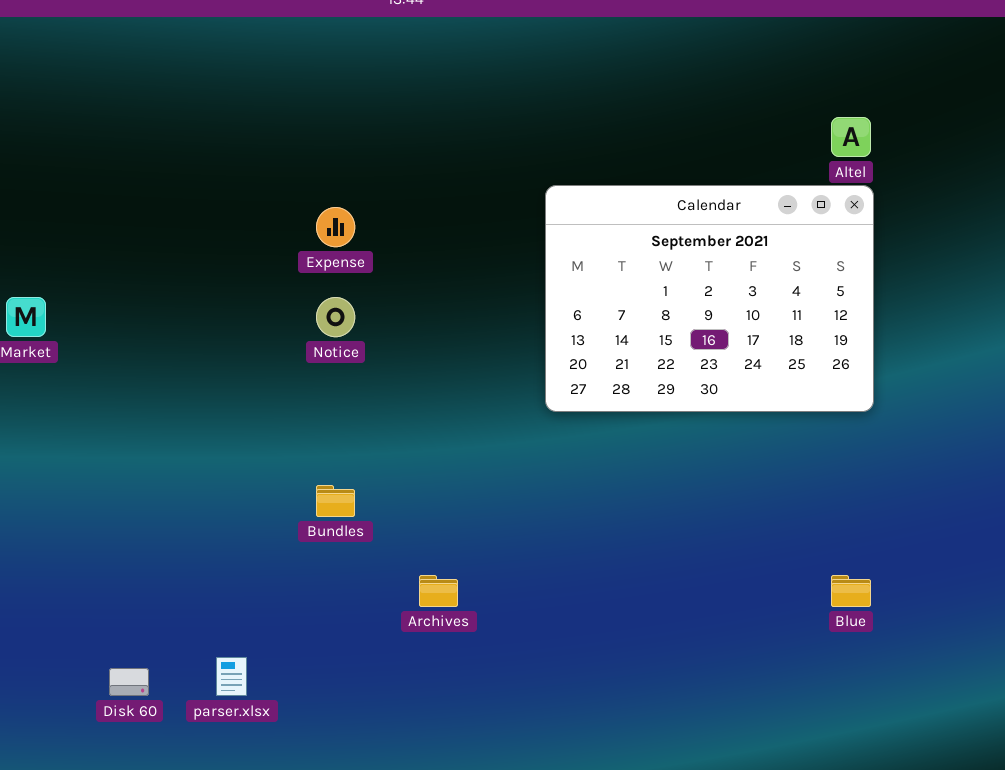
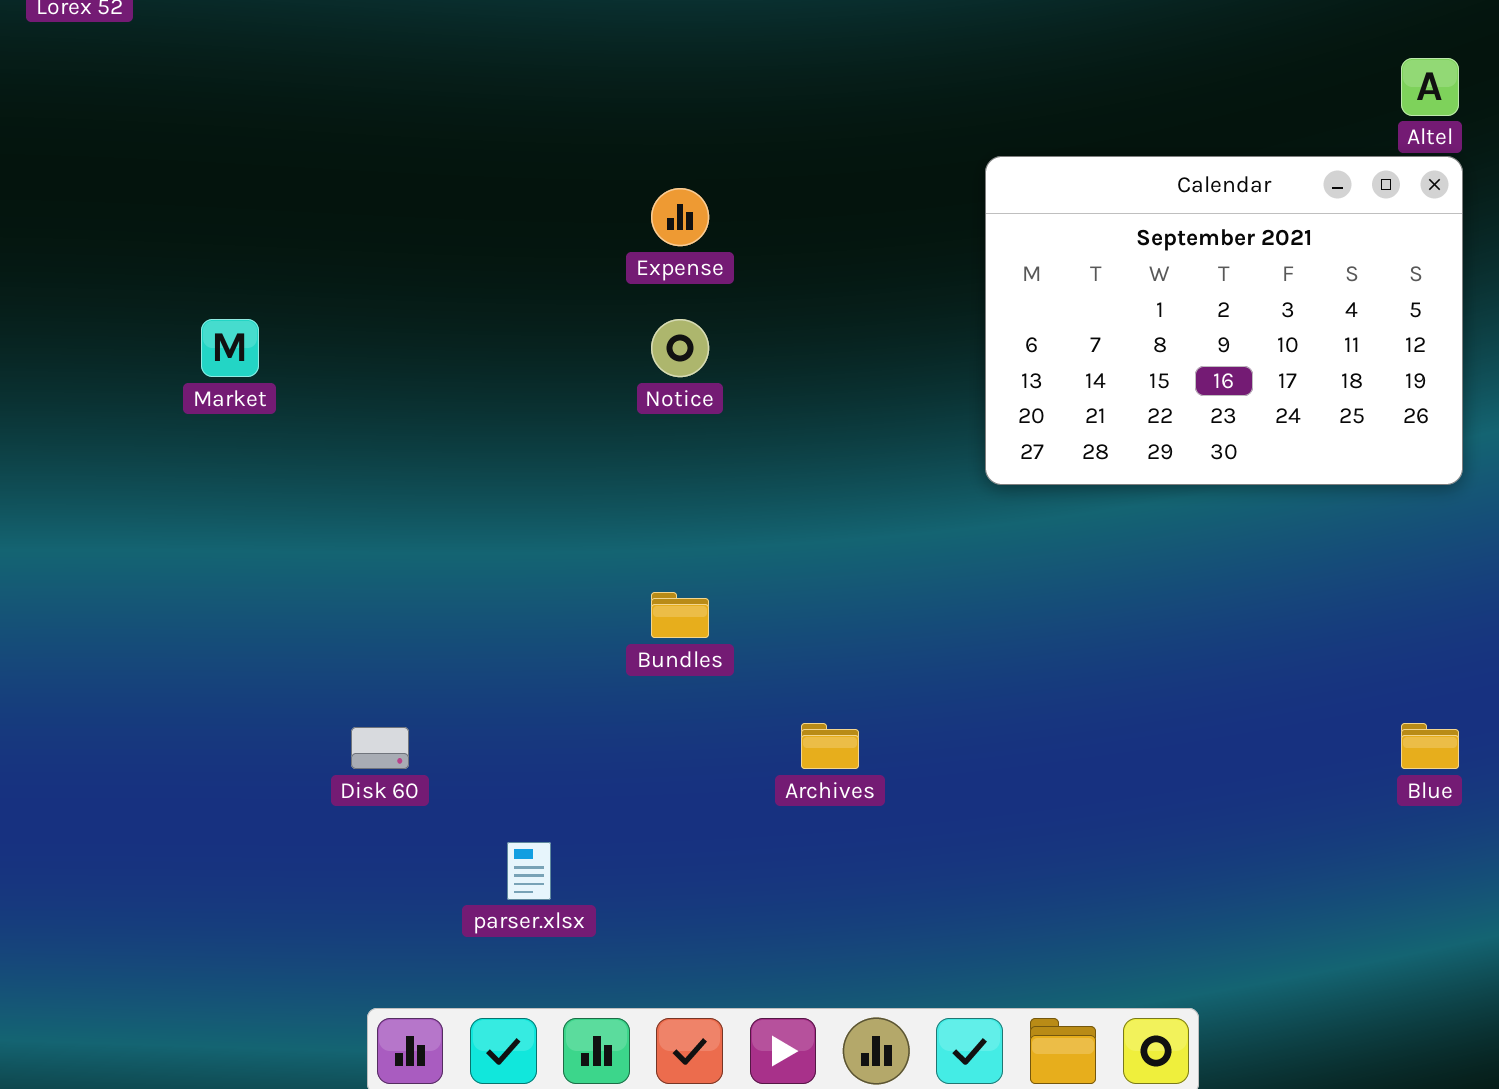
Disk 60: [109,668,149,696] -> [351,727,409,769], moved

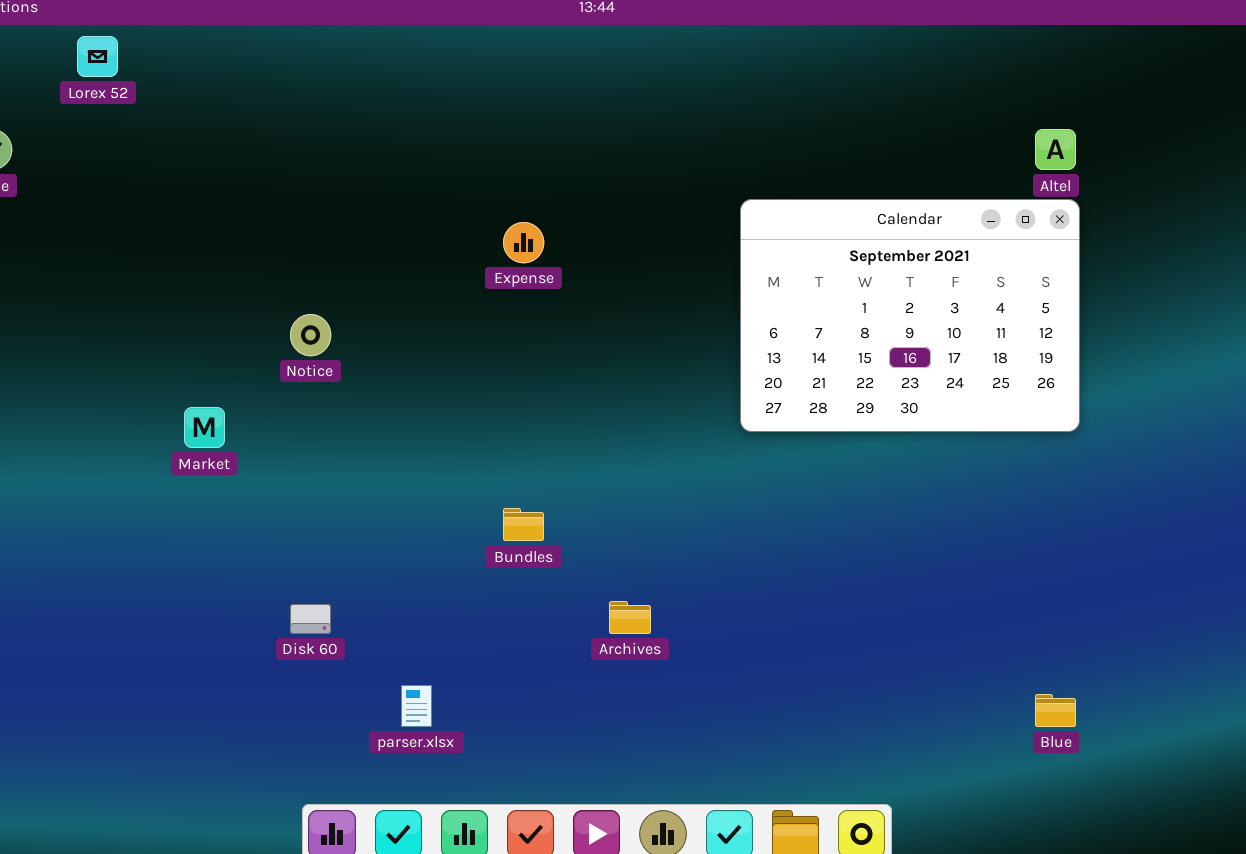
Market: [201,319,259,377] -> [184,407,225,448], moved
Notice: [651,319,709,377] -> [290,314,331,356], moved
Blue: [1401,723,1459,769] -> [1035,694,1076,727], moved

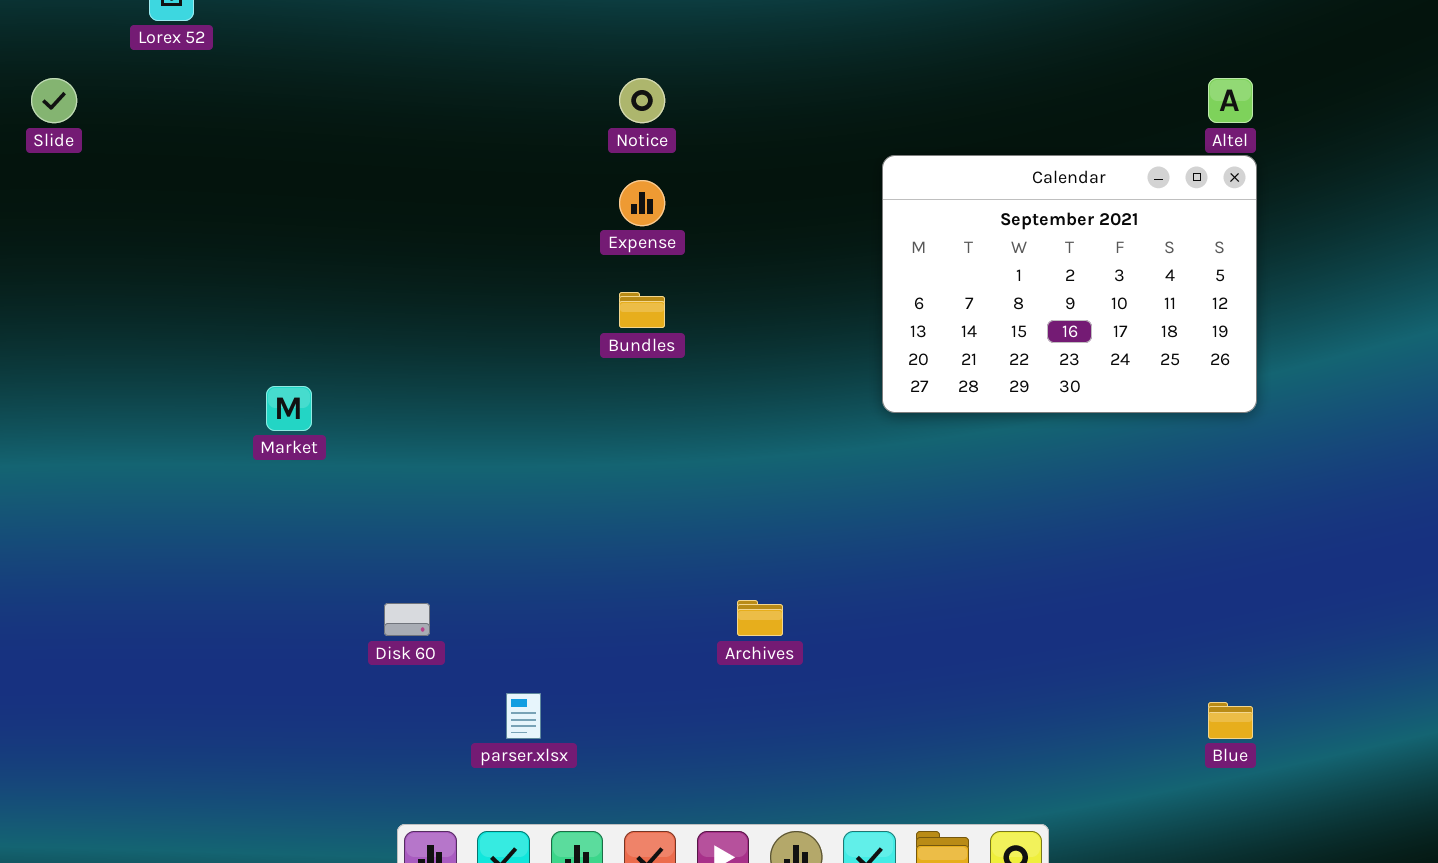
Notice: [290,314,331,356] -> [619,78,665,123], moved
Bundles: [503,508,544,541] -> [619,292,665,328], moved

